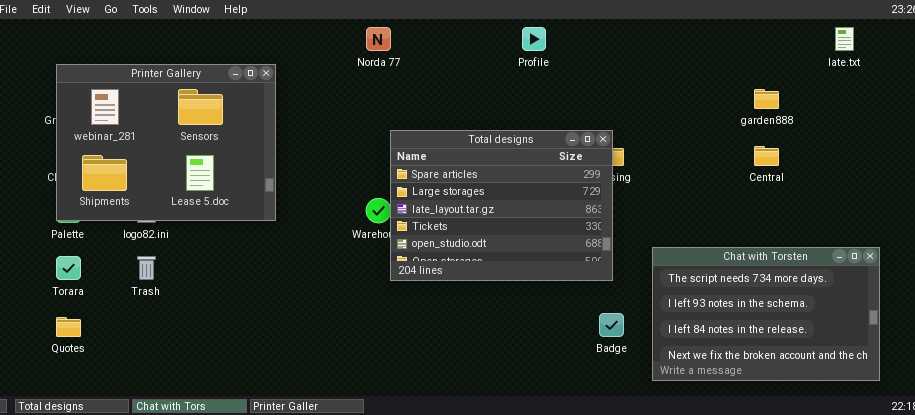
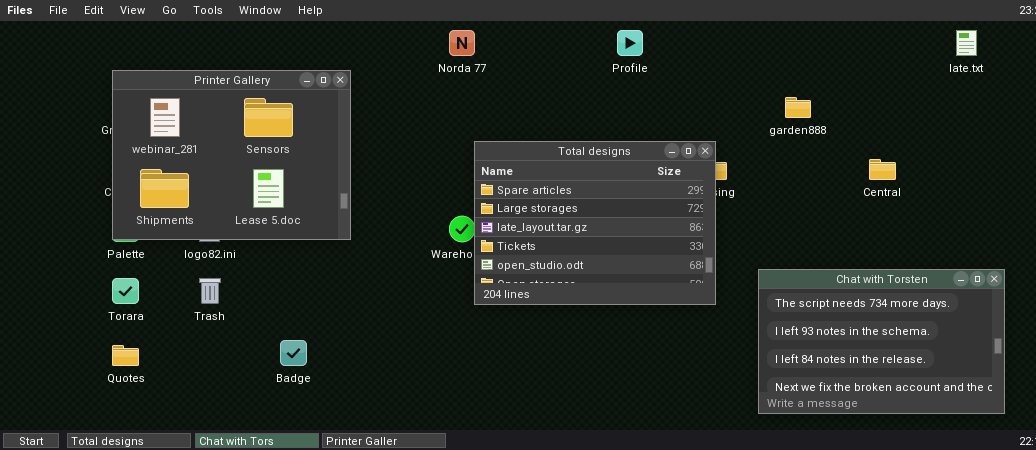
garden888: [754,89,779,109] -> [785,97,811,118], moved
Badge: [599,313,624,337] -> [280,340,307,366], moved

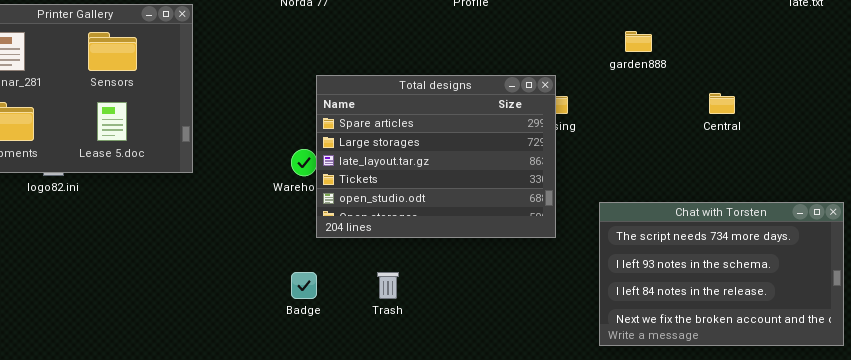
Trash: [199,278,221,304] -> [377,272,399,299], moved
Badge: [280,340,307,366] -> [291,272,317,299], moved

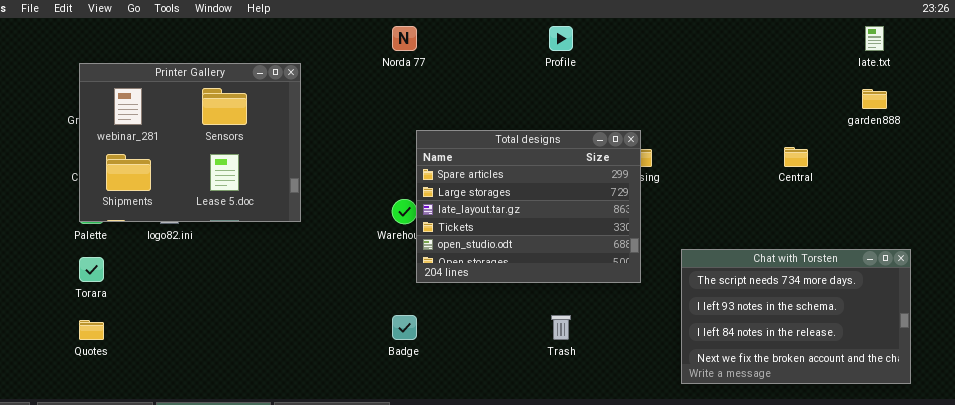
garden888: [625,31,652,52] -> [862,89,887,109], moved
Trash: [377,272,399,299] -> [551,315,571,340], moved

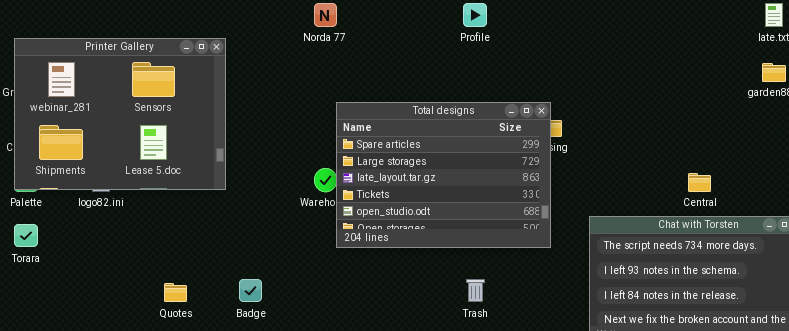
Central: [784,147,808,167] -> [688,173,711,192], moved
Badge: [392,315,417,340] -> [239,279,262,302], moved
Quotes: [79,320,104,340] -> [164,283,187,302], moved

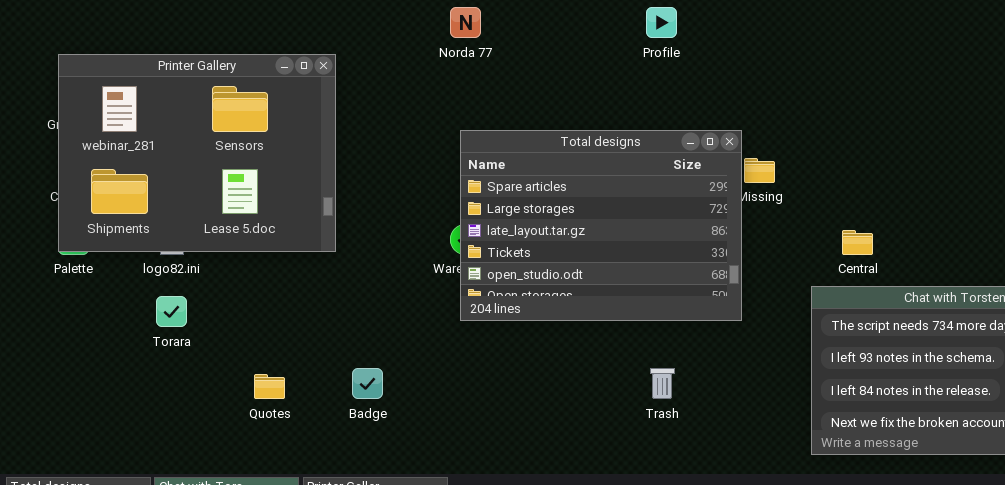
Total designs: [336,102,551,248] -> [460,130,742,321], moved
Central: [688,173,711,192] -> [842,230,873,255], moved
Torara: [14,224,38,247] -> [156,296,187,327], moved

